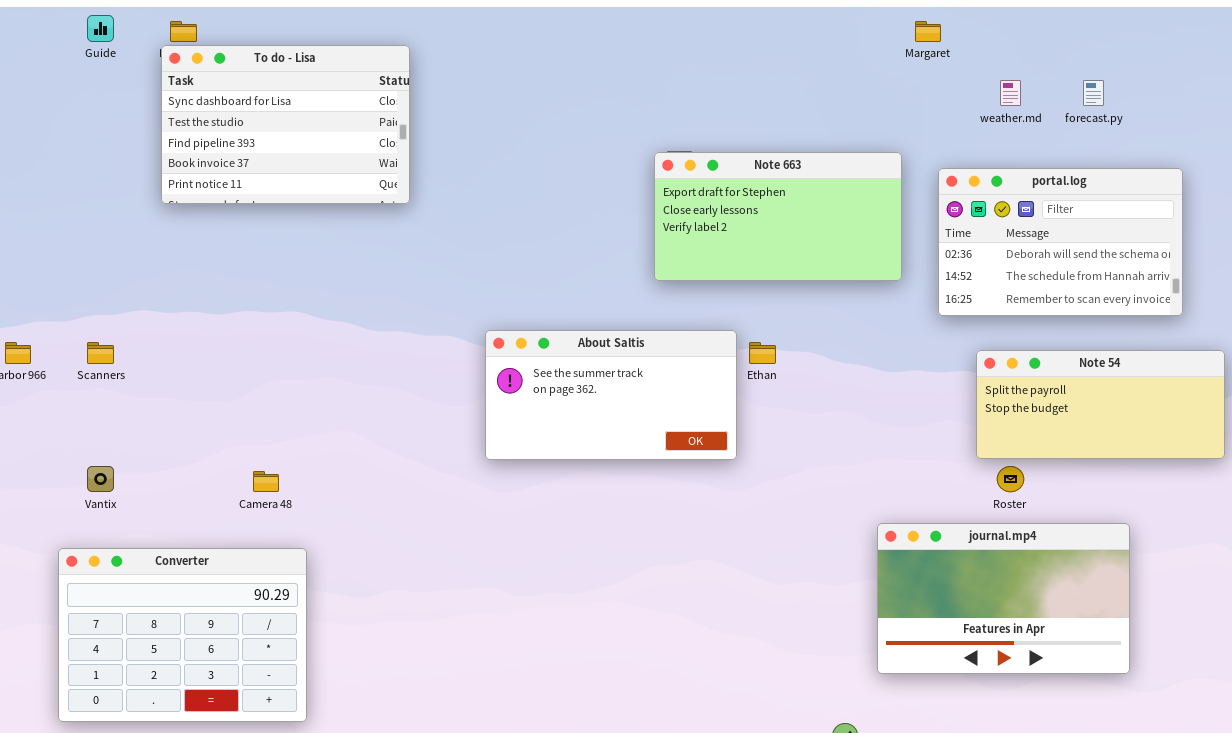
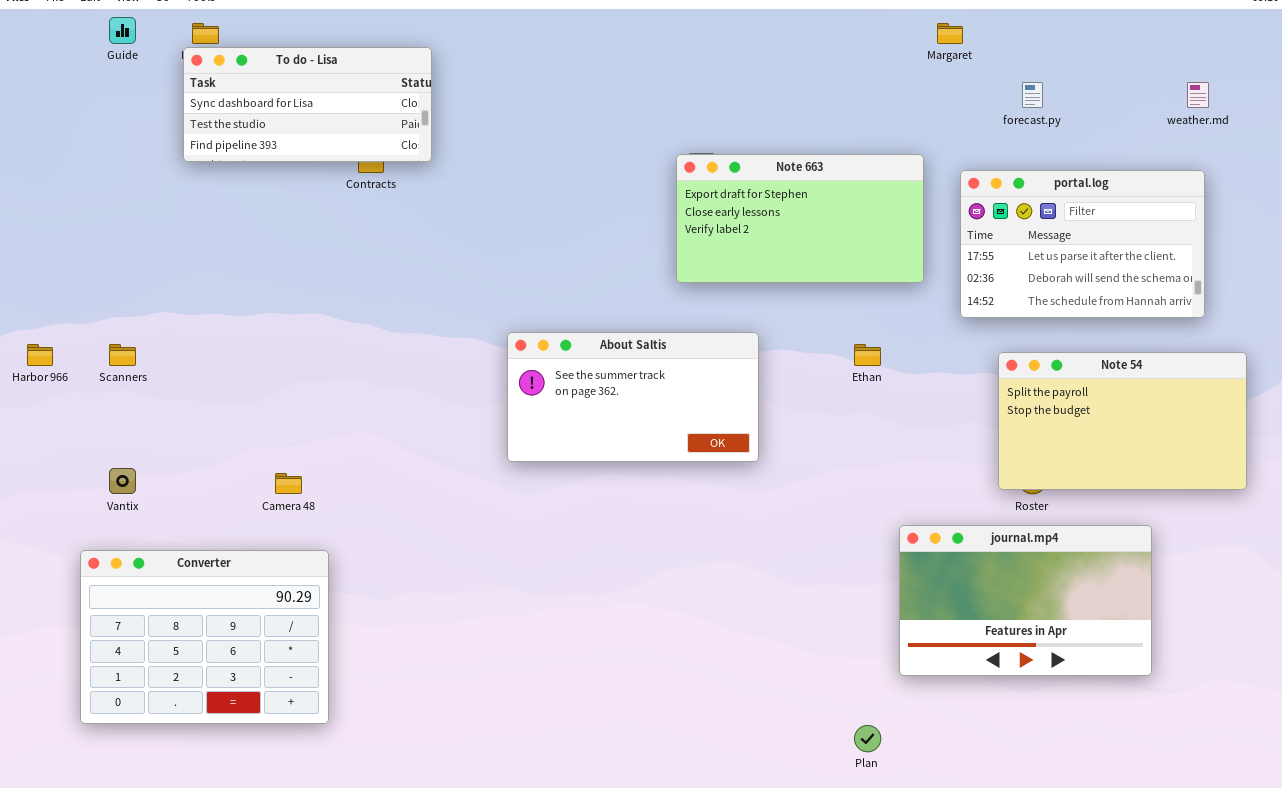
To do - Lisa: [161,45,410,204] -> [183,47,432,162], resized
weather.md: [1000,80,1021,106] -> [1187,82,1209,108], moved
forecast.py: [1083,80,1104,106] -> [1022,82,1043,108], moved
portal.log: [938,168,1183,316] -> [960,170,1205,318], scrolled up 1 row
Ethan: [749,342,776,364] -> [854,344,881,366], moved
Note 54: [976,350,1225,459] -> [998,352,1247,490], resized

